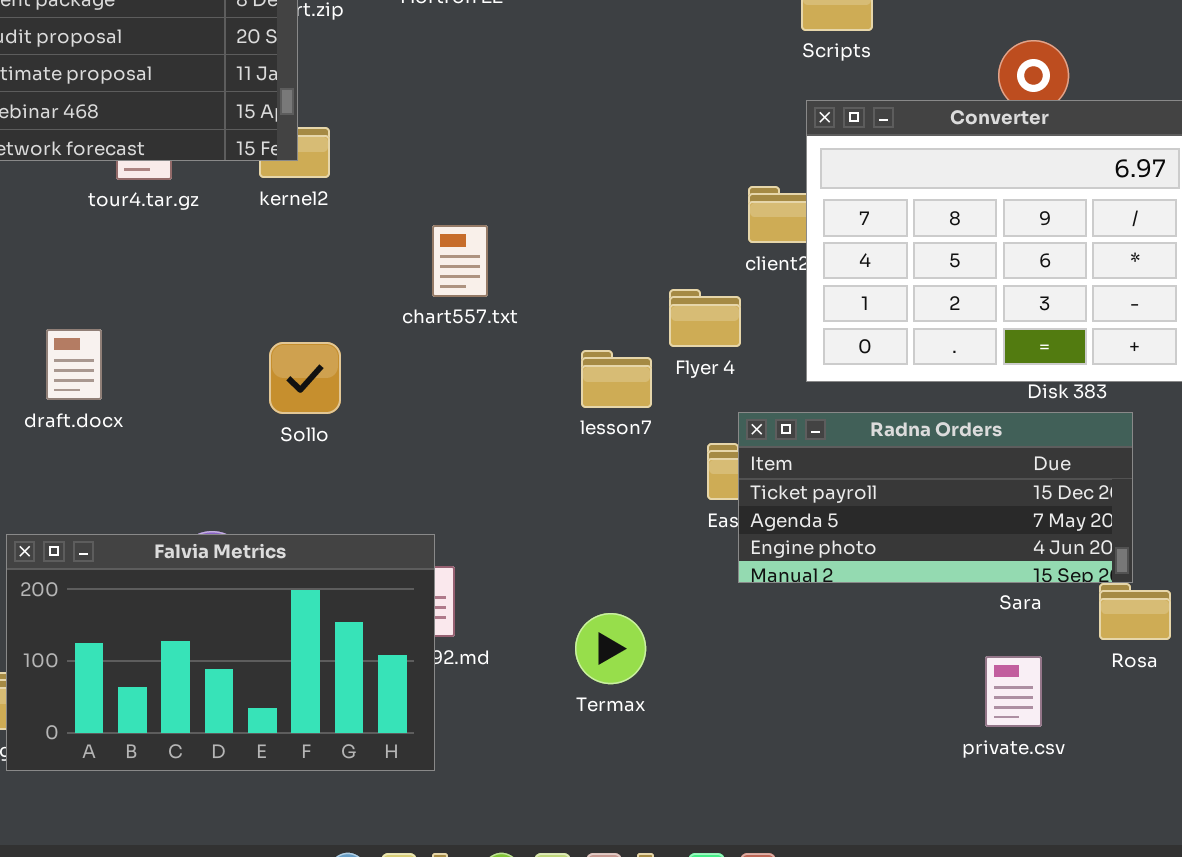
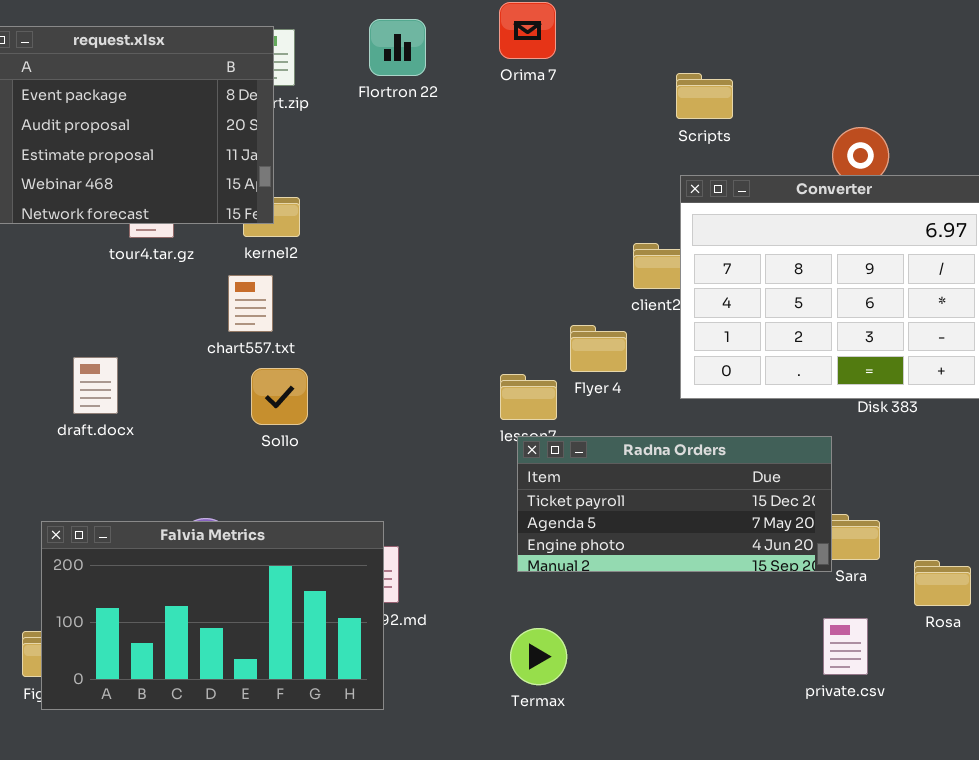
chart557.txt: [432,225,488,297] -> [228,275,273,332], moved
Radna Orders: [738,412,1133,583] -> [517,436,832,572], moved
Termax: [575,613,646,684] -> [510,628,567,685], moved

